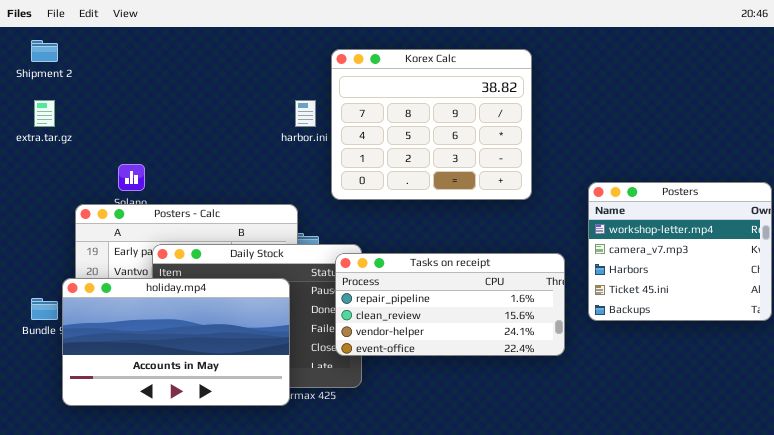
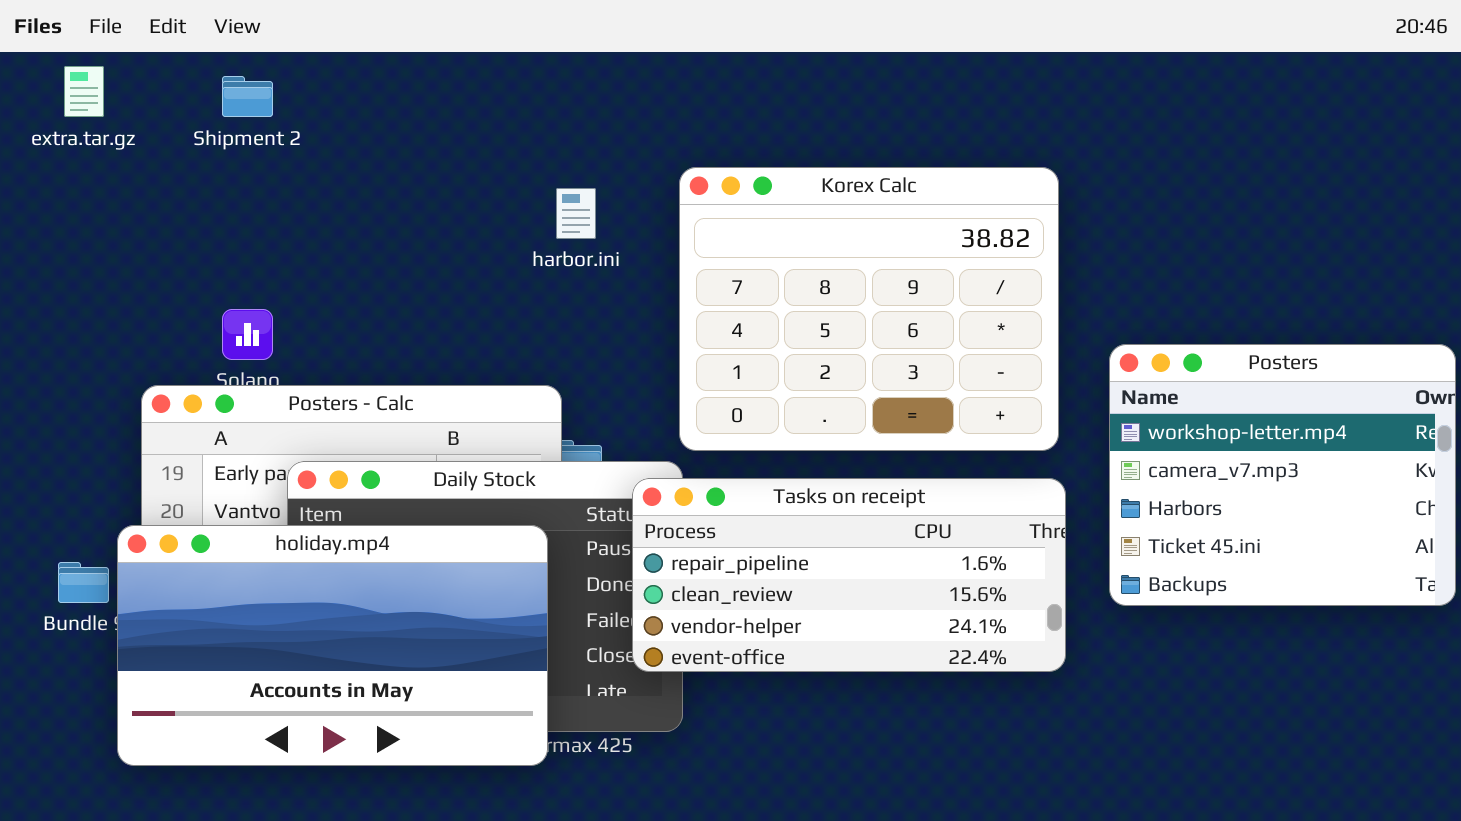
Shipment 2: [31,40,58,62] -> [222,76,273,117], moved
Korex Calc: [331,49,532,200] -> [679,167,1059,451], moved
extra.tar.gz: [34,100,55,127] -> [64,66,104,117], moved

